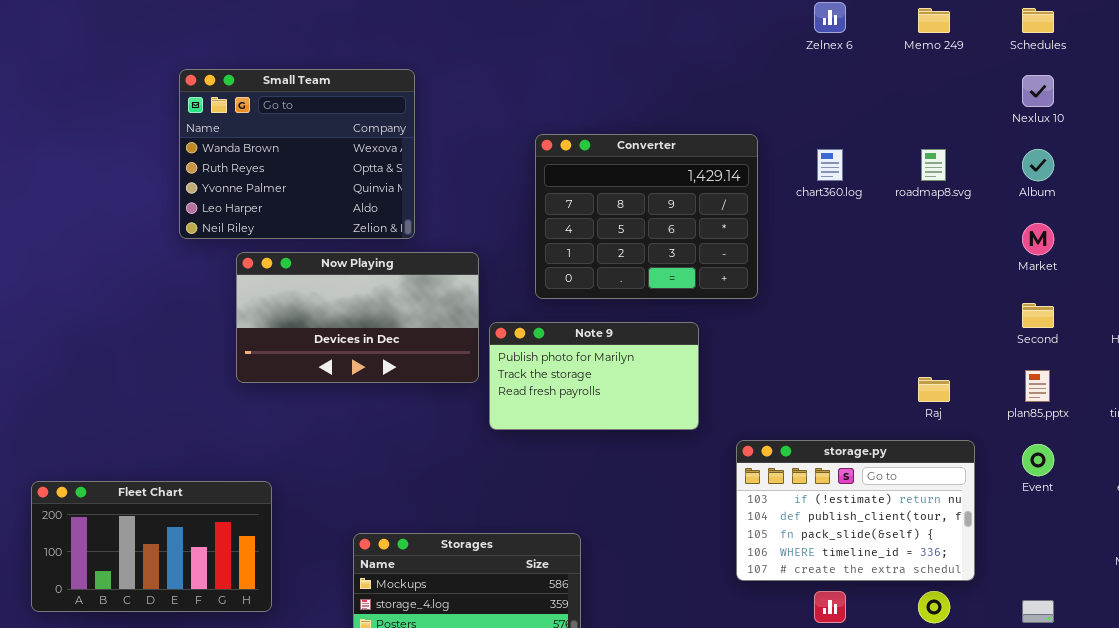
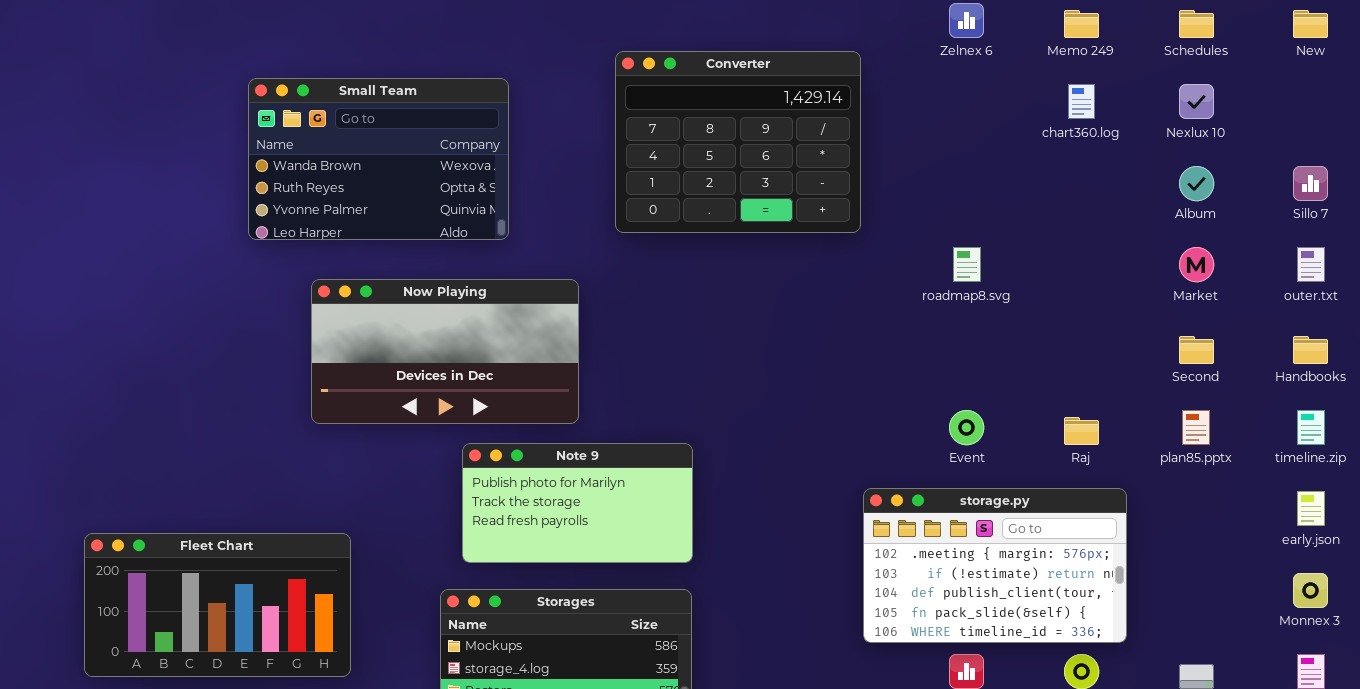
Small Team: [179,69,415,239] -> [248,78,509,240], resized
Converter: [535,134,758,299] -> [615,51,861,233], moved
chart360.log: [817,149,843,181] -> [1068,84,1095,119], moved
roadmap8.svg: [921,149,946,181] -> [953,247,981,282], moved
Note 9: [489,322,699,430] -> [462,443,693,563], moved
storage.py: [736,440,975,581] -> [863,488,1127,643], scrolled up 1 row
Event: [1022,444,1054,476] -> [949,410,984,445], moved

